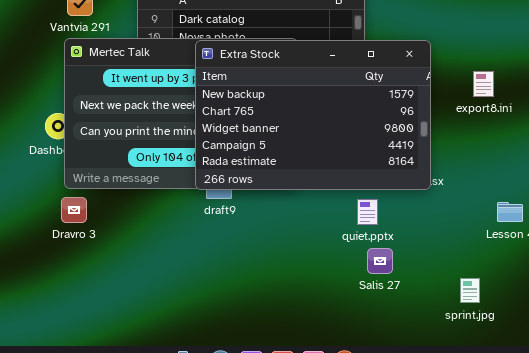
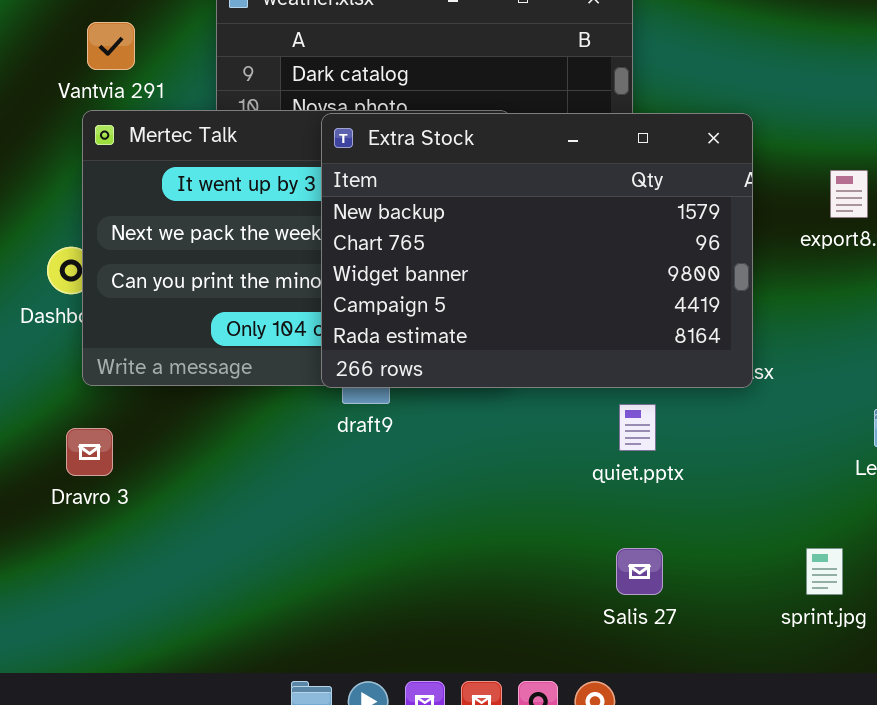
Dravro 3: [61,197,87,223] -> [66,428,113,476], moved
Salis 27: [367,248,393,274] -> [616,548,663,595], moved

